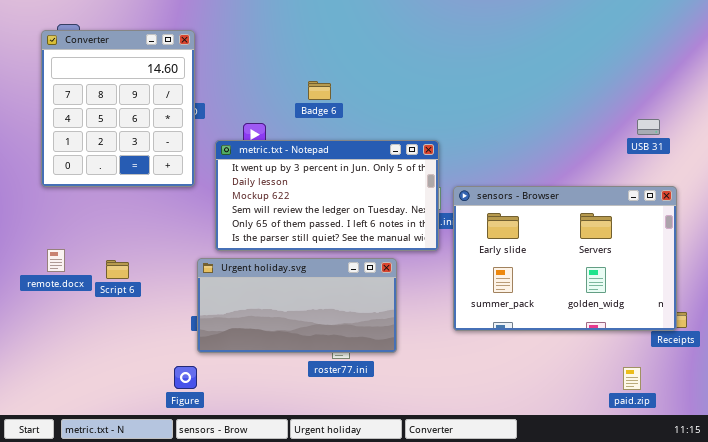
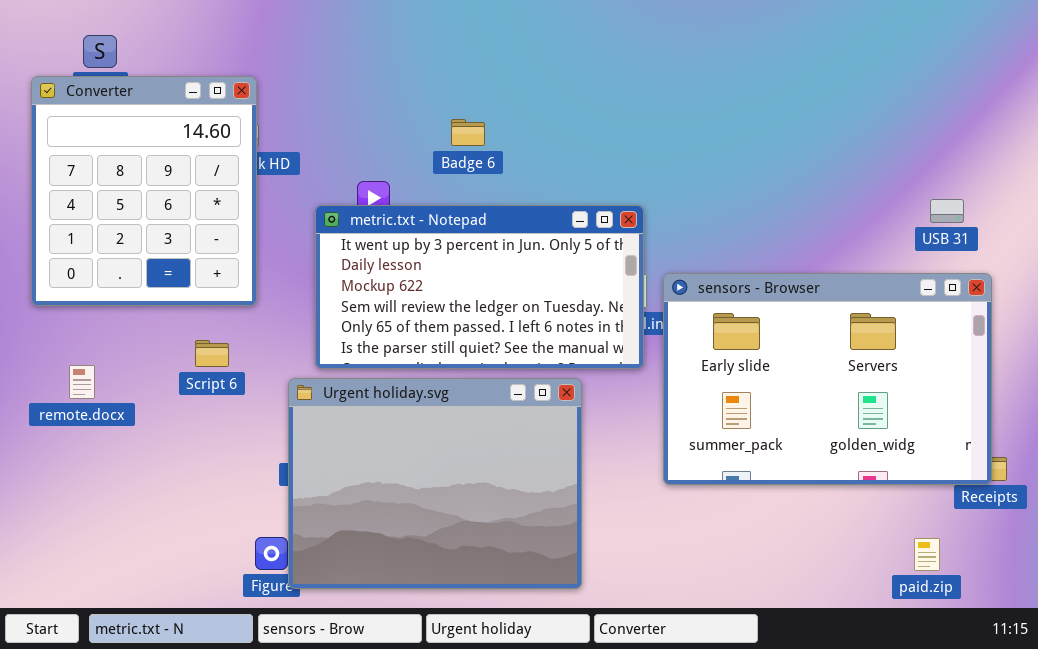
Converter: [41,30,195,187] -> [31,76,257,306], moved
USB 31: [637,119,660,135] -> [930,199,964,223], moved
Urgent holiday.svg: [197,258,397,353] -> [288,378,582,589], resized
Script 6: [106,260,129,279] -> [195,340,229,367], moved

